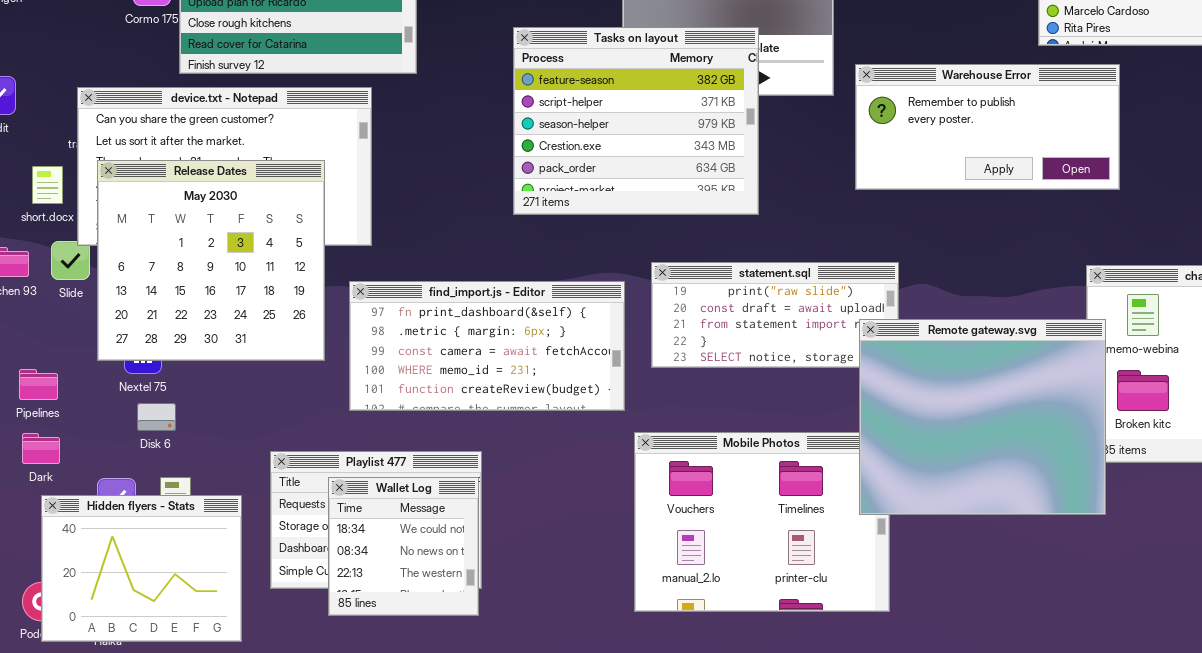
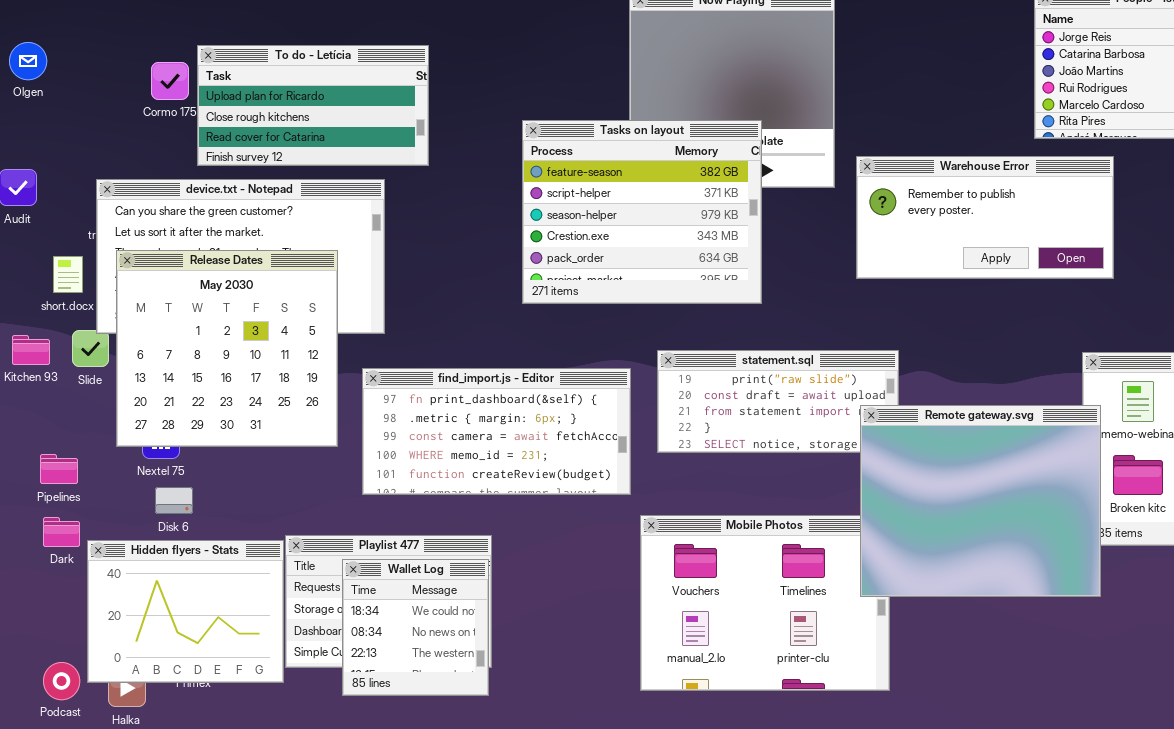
Hidden flyers - Stats: [41,495,242,642] -> [87,540,284,683], moved

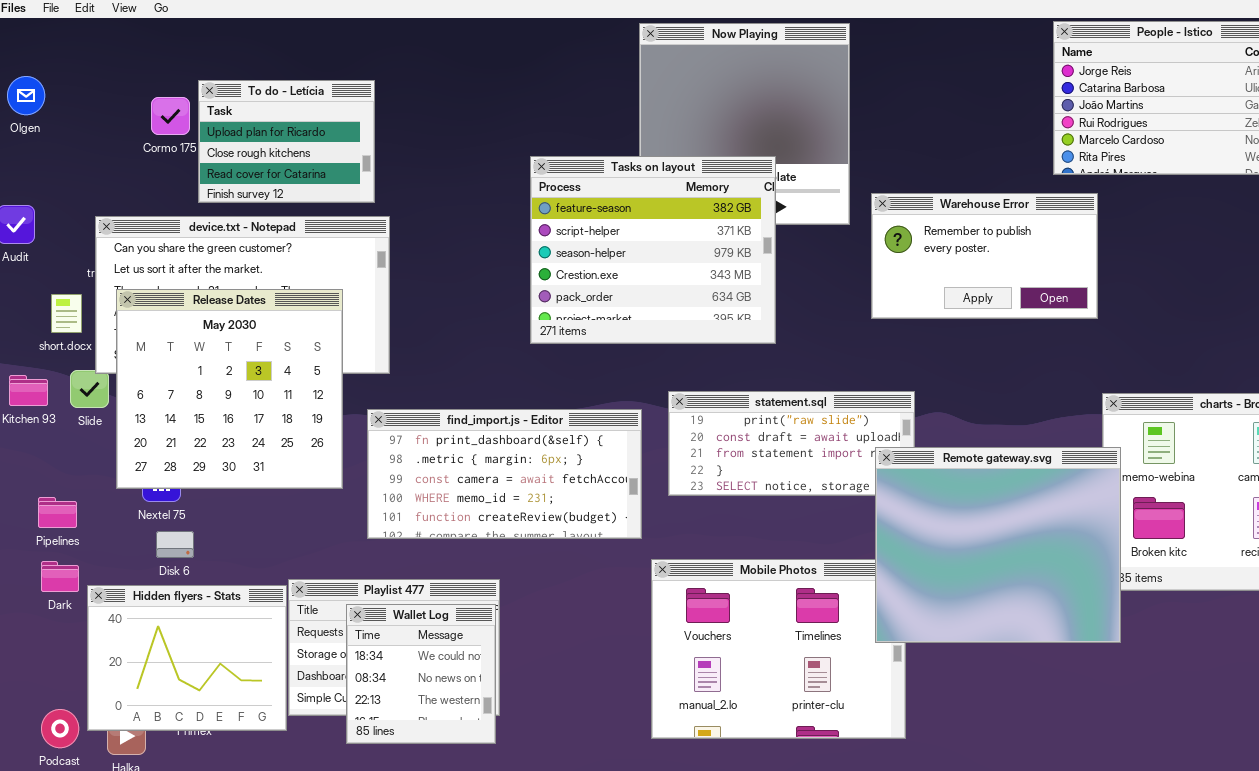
To do - Letícia: [197,45,429,166] -> [198,80,375,203], resized
Warehouse Error: [856,156,1114,279] -> [871,193,1098,319], resized

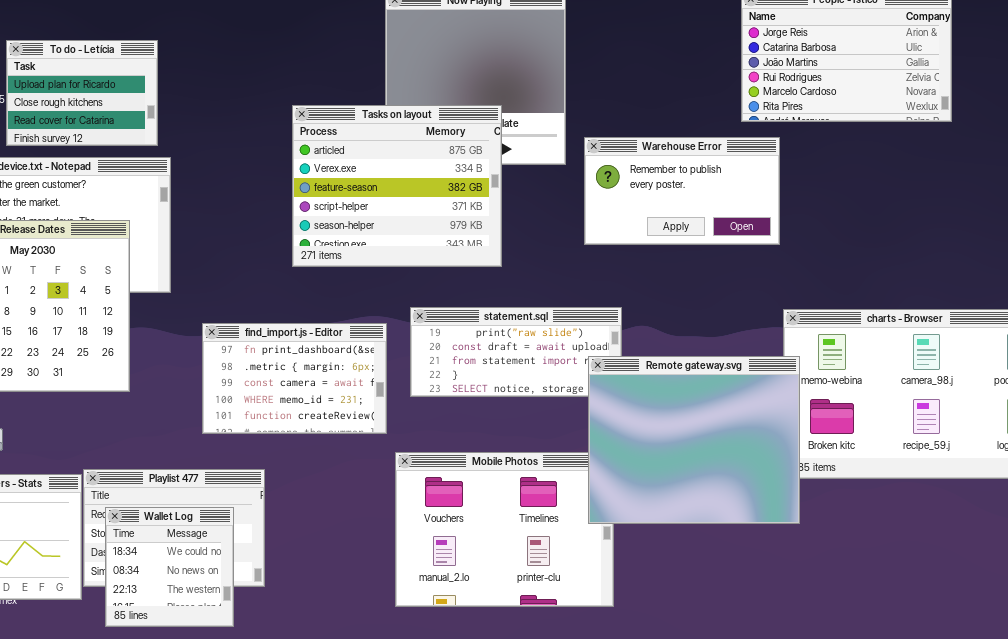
Tasks on layout: [530,156,776,344] -> [292,105,502,267], scrolled up 2 rows
find_import.js - Editor: [367,409,642,539] -> [202,323,387,434], resized
Wallet Log: [346,604,496,744] -> [105,507,234,627], moved

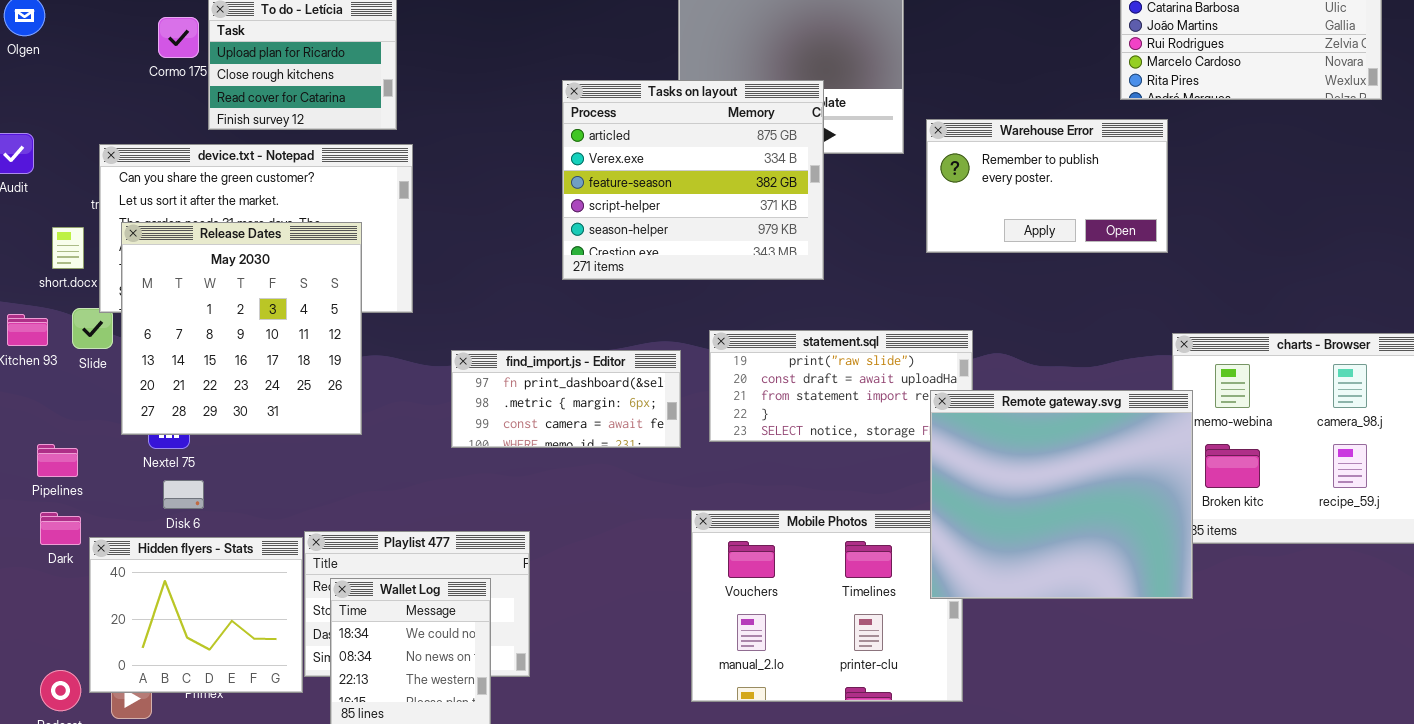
find_import.js - Editor: [202,323,387,434] -> [451,350,681,448], resized

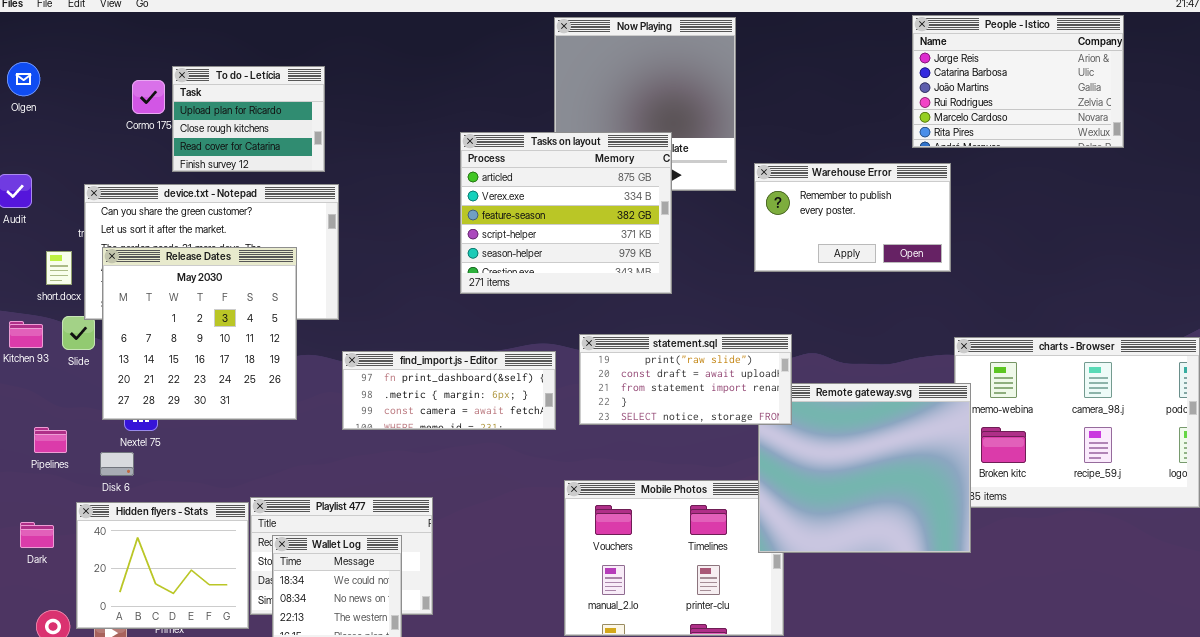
statement.sql: [709,330,973,442] -> [579,334,792,425], raised
find_import.js - Editor: [451,350,681,448] -> [342,351,556,430], resized
Disk 6: [163,480,204,509] -> [100,452,134,476], moved
Dark: [40,512,81,545] -> [20,522,54,548], moved

